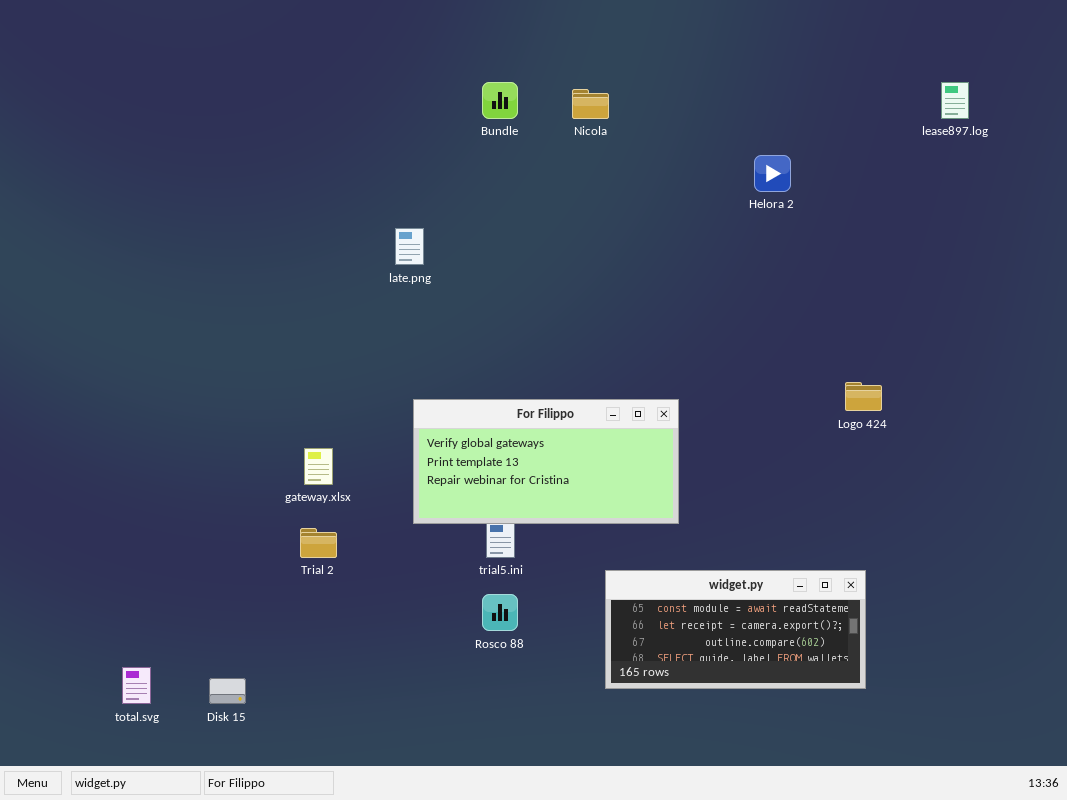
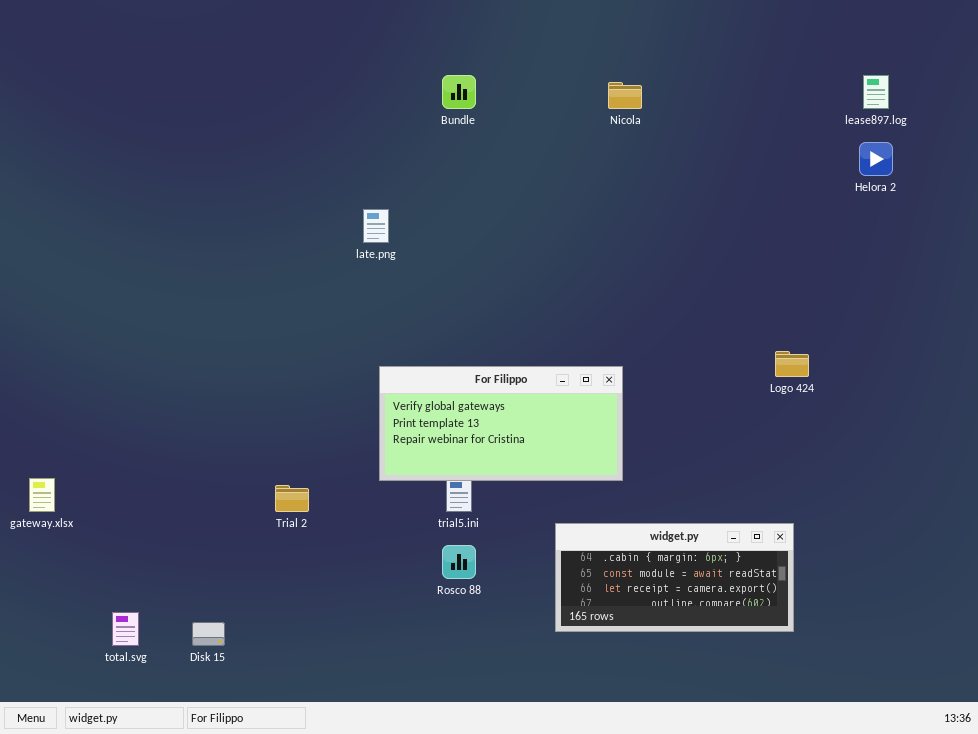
Nicola: [572,89,609,119] -> [608,82,642,109], moved
Helora 2: [754,155,791,192] -> [859,142,893,176], moved
gateway.xlsx: [304,448,333,485] -> [29,478,55,512], moved
widget.py: [605,570,866,689] -> [555,523,794,632], scrolled up 1 row

